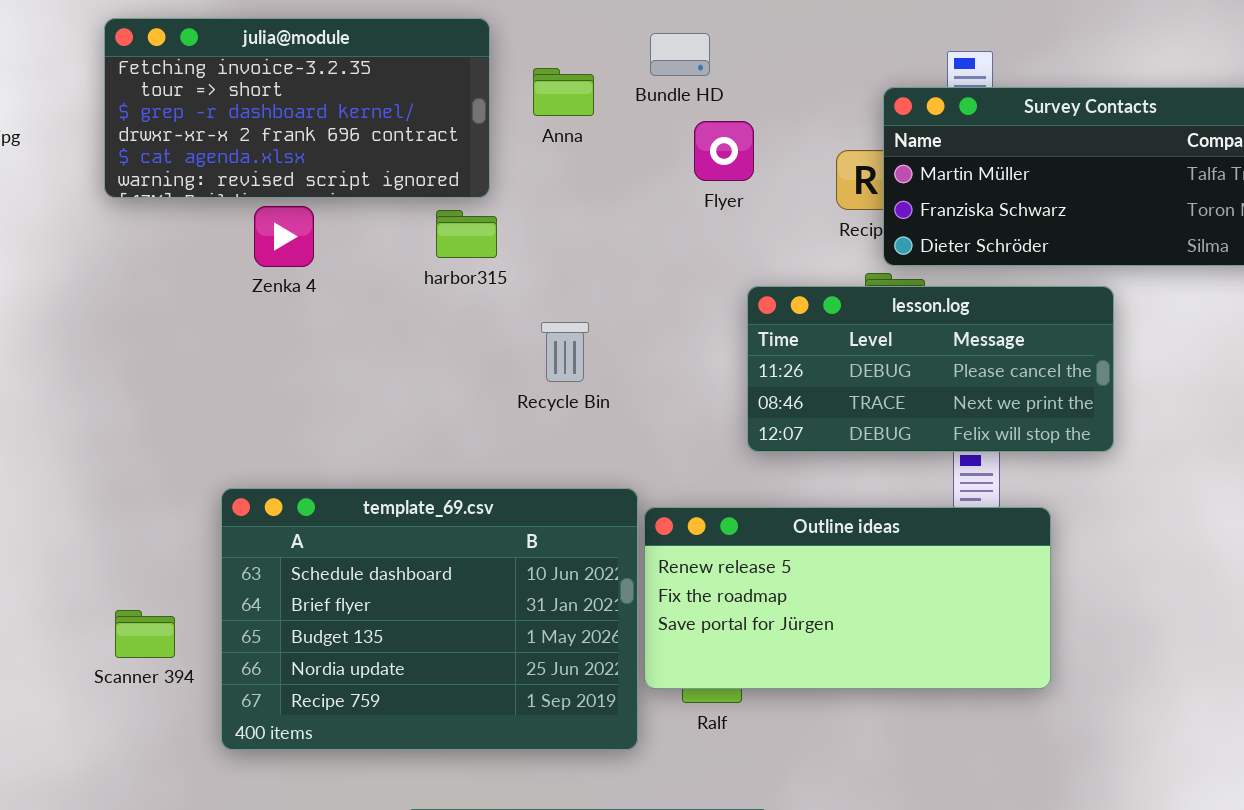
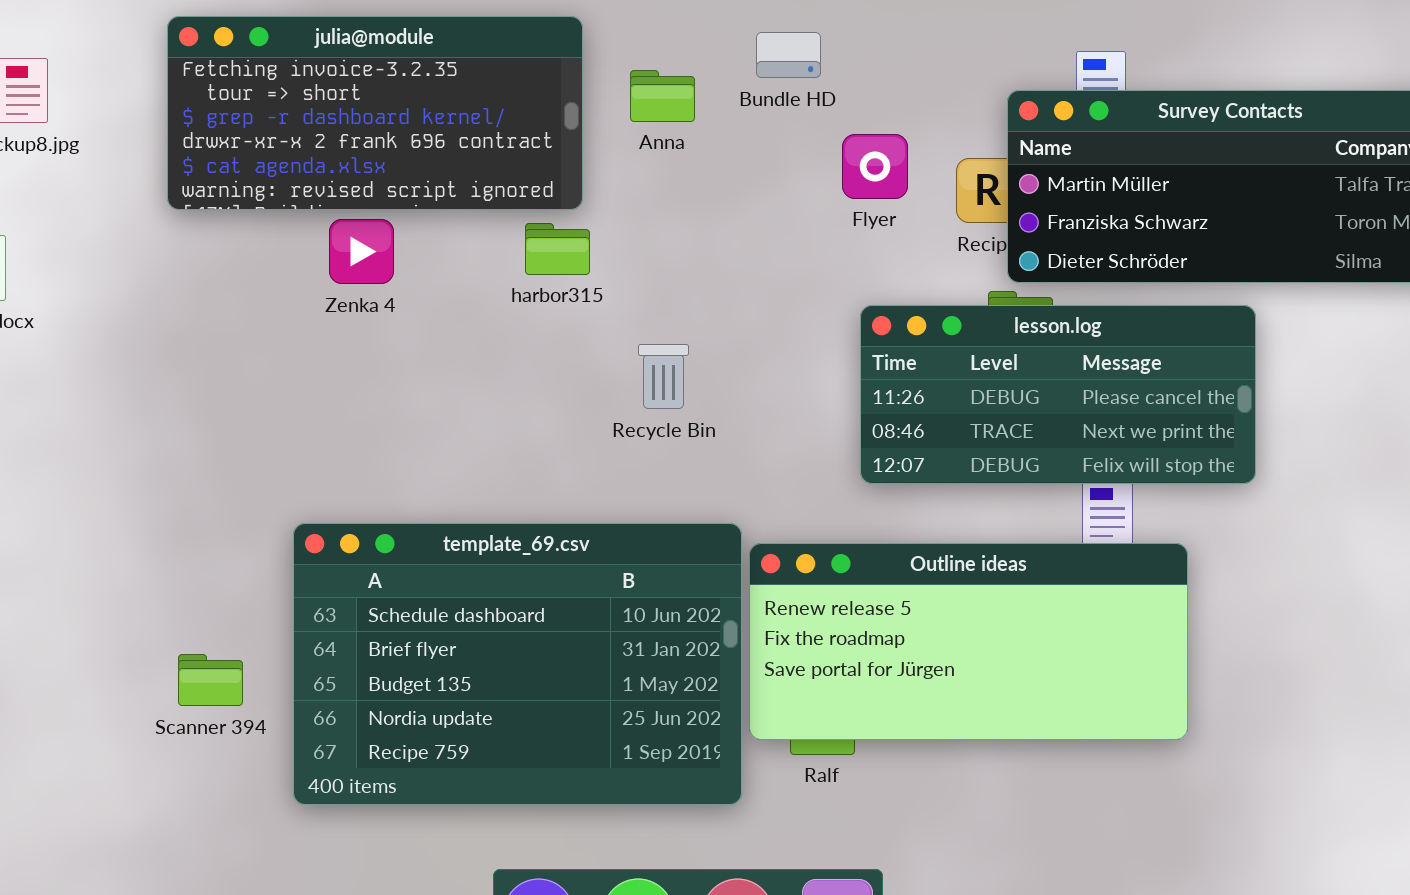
Flyer: [694,121,754,181] -> [842,134,908,199], moved

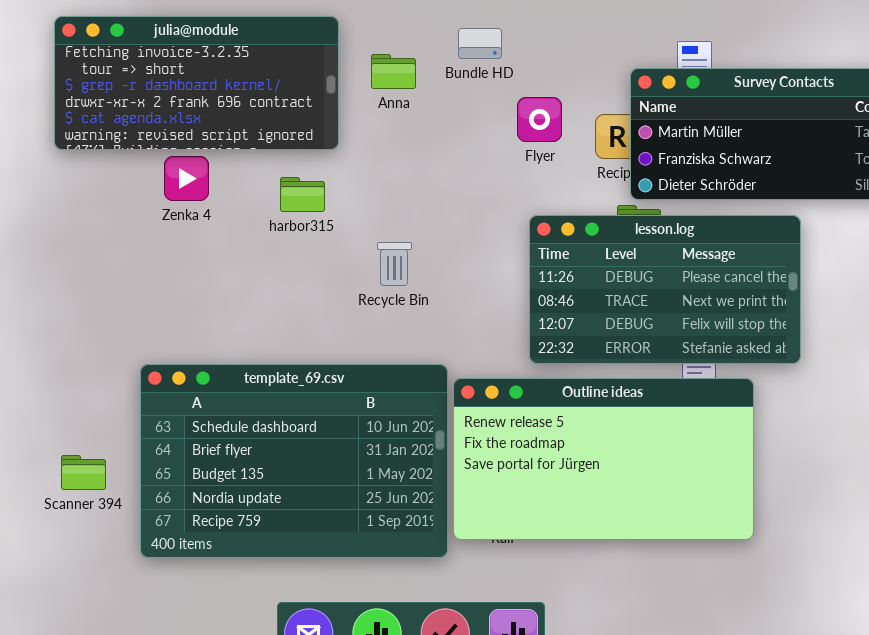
harbor315: [525,223,590,275] -> [280,177,325,212], moved
lesson.log: [860,305,1256,484] -> [529,215,801,364], resized
Outline ideas: [749,543,1188,740] -> [453,378,754,540], resized

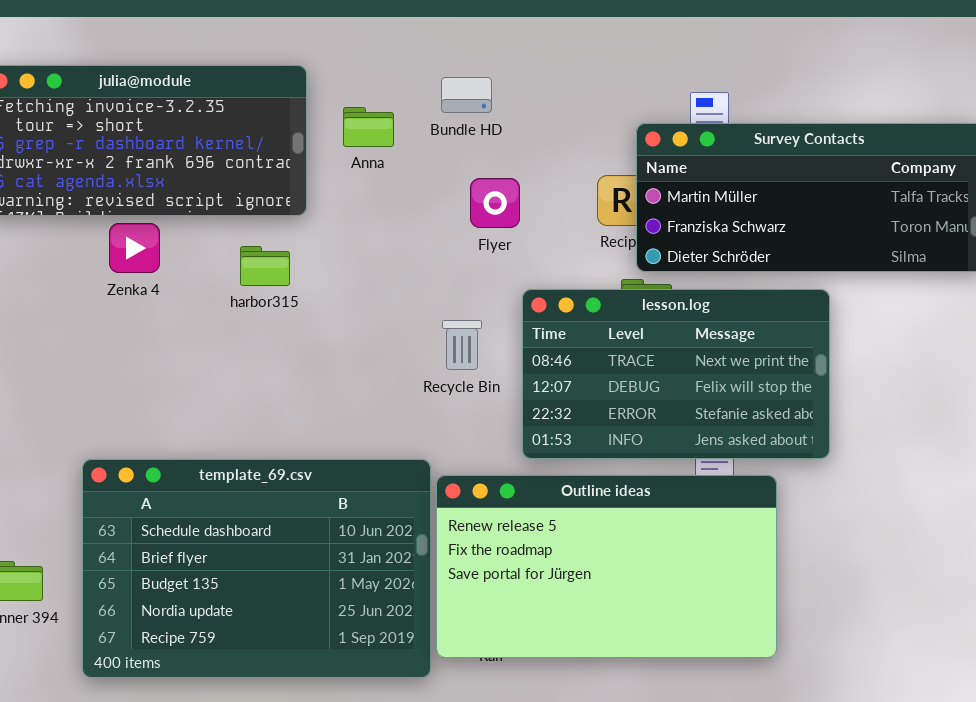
Flyer: [517,97,562,142] -> [470,178,520,228], moved
lesson.log: [529,215,801,364] -> [522,289,830,459], scrolled down 1 row
Recycle Bin: [377,242,412,286] -> [442,320,482,370], moved

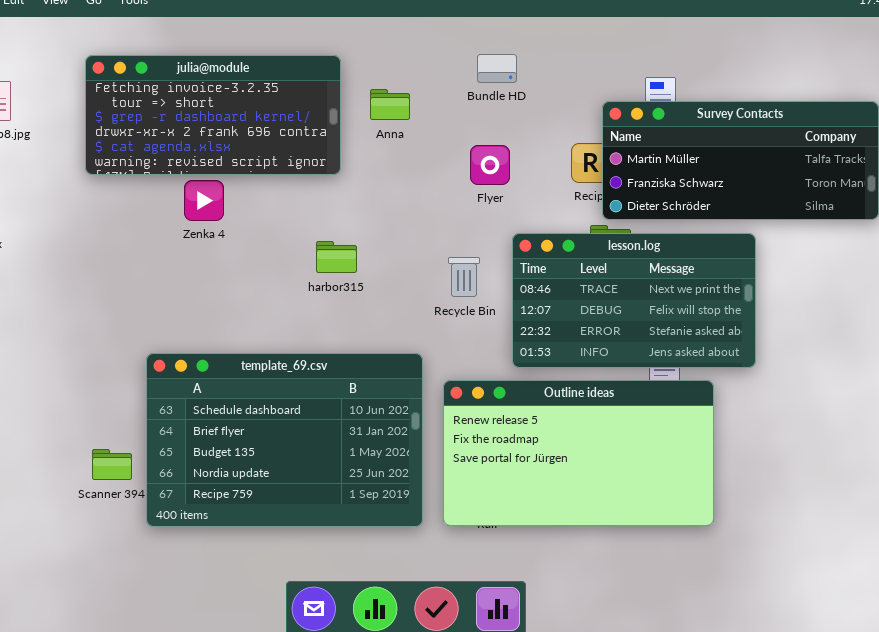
Bundle HD: [441,77,492,113] -> [477,54,517,83], moved
harbor315: [240,246,290,286] -> [316,241,357,273], moved
template_69.csv: [82,459,431,678] -> [146,353,423,527], moved

